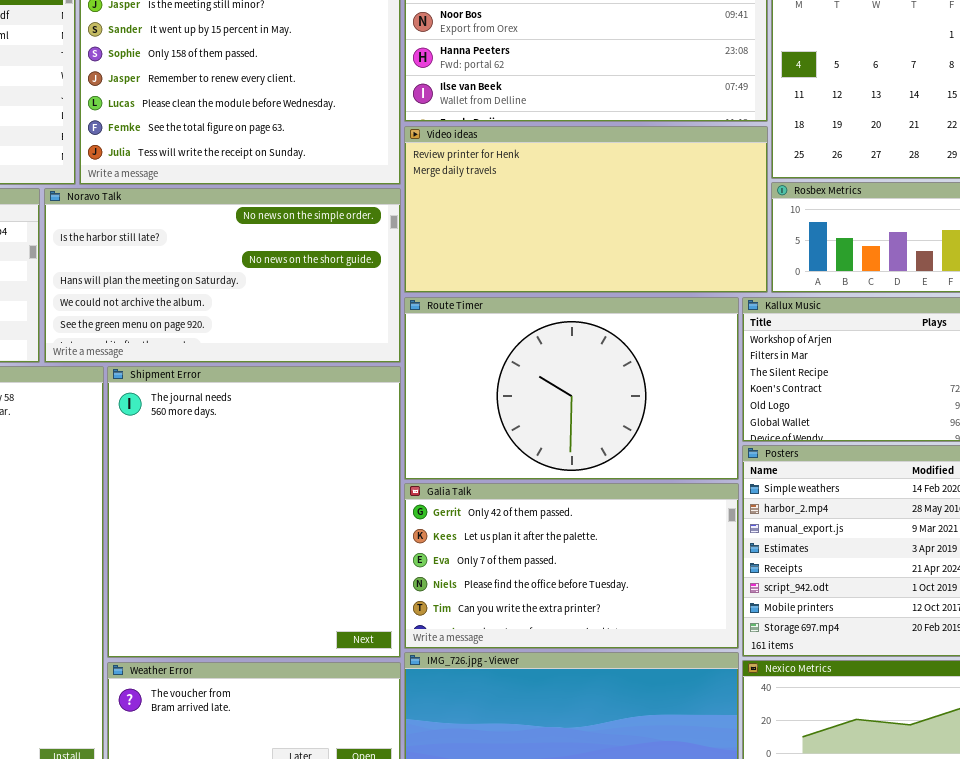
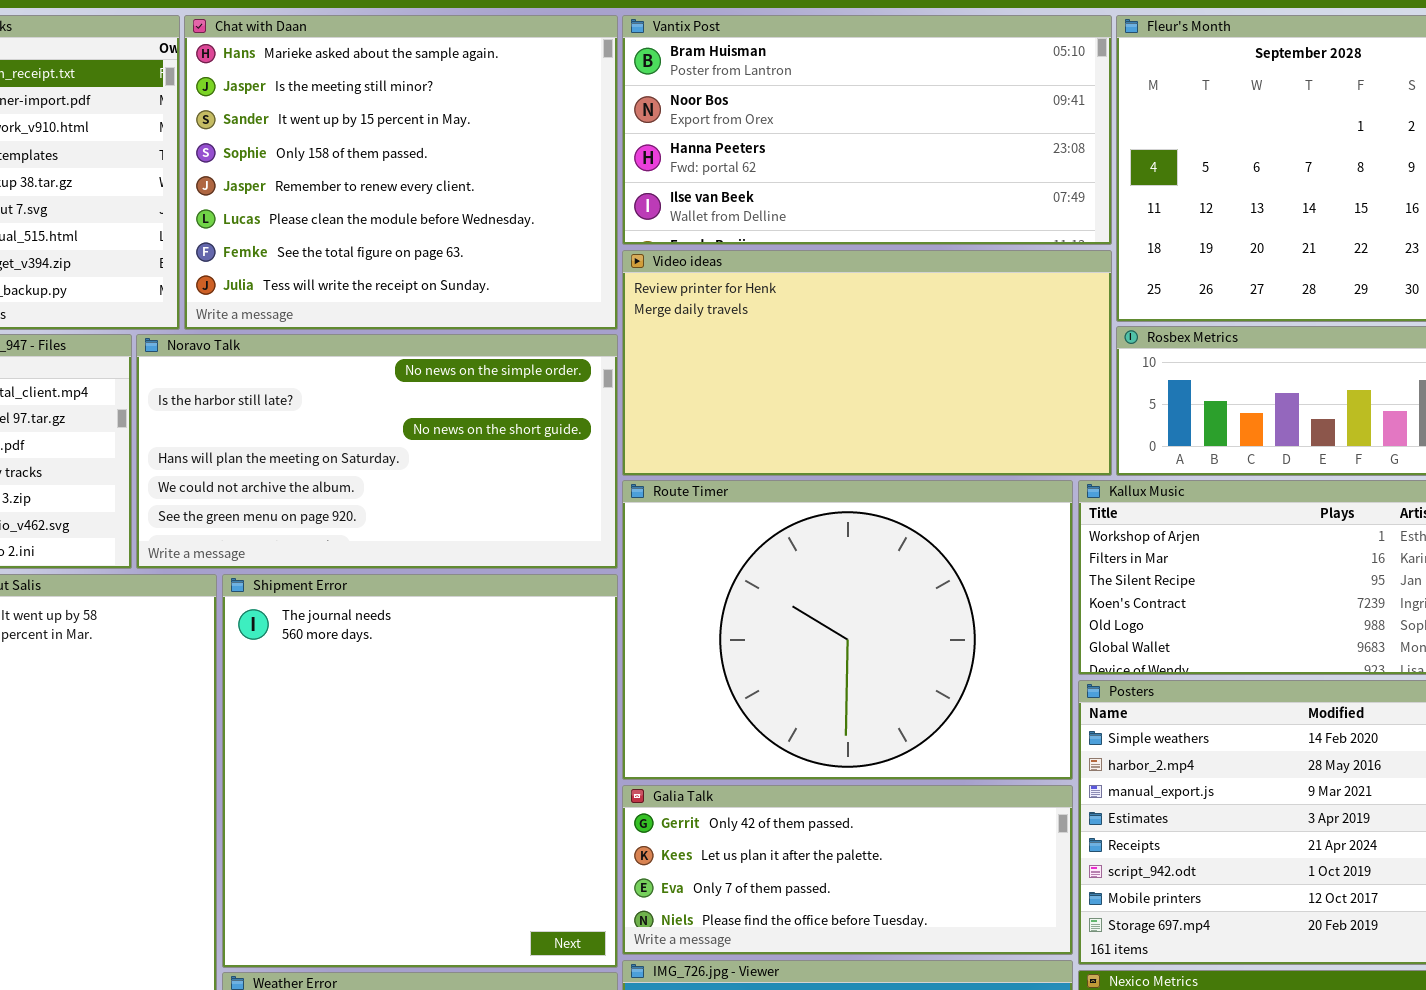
Route Timer: [404,297,739,480] -> [622,480,1073,780], resized
Galia Talk: [404,483,739,649] -> [622,785,1073,955], resized

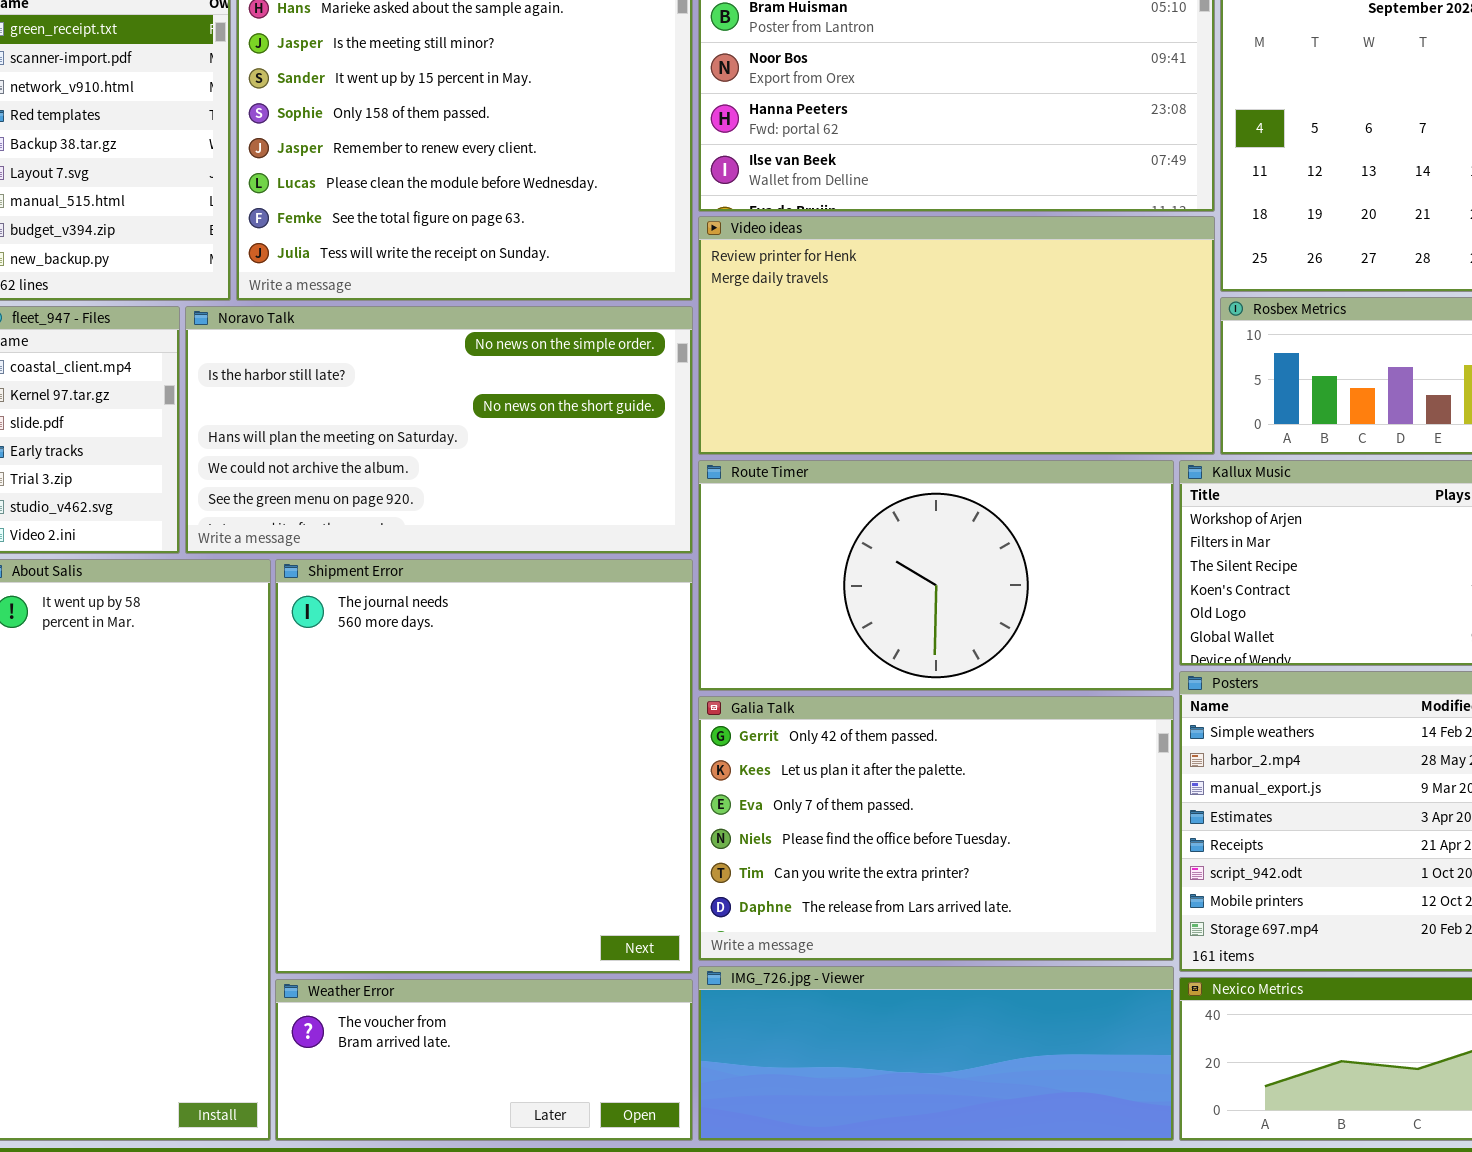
Route Timer: [622,480,1073,780] -> [698,460,1174,691], resized
Galia Talk: [622,785,1073,955] -> [698,696,1174,961], resized

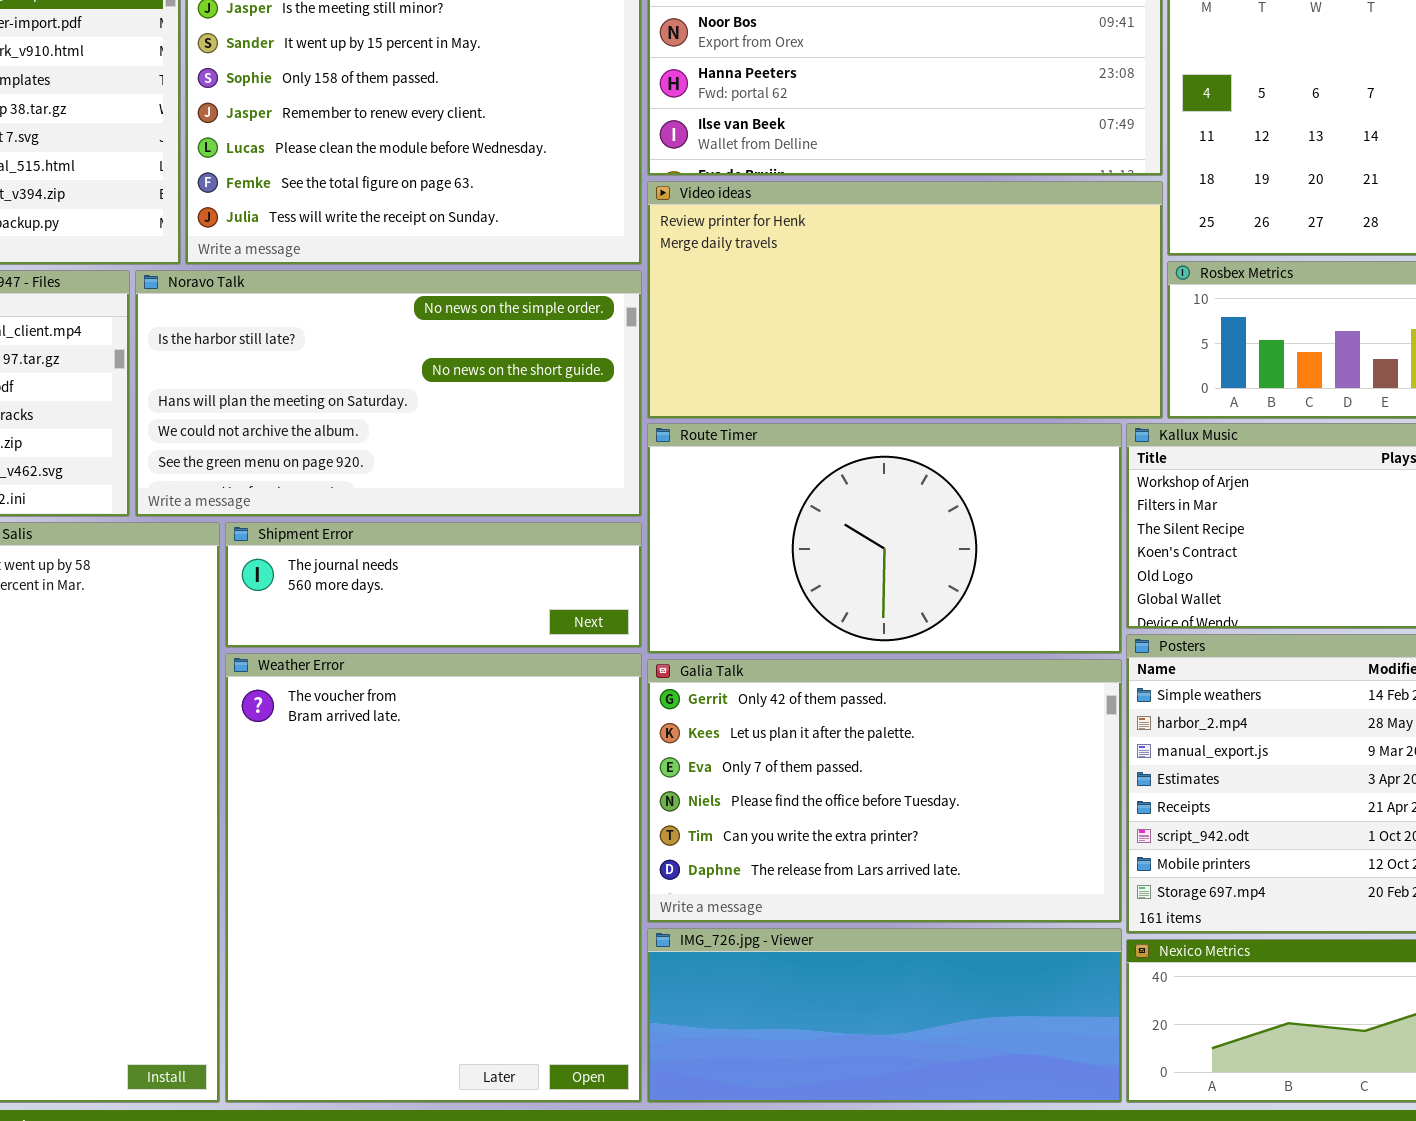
Shipment Error: [275,559,693,974] -> [225,522,642,648], resized
Weather Error: [275,979,693,1141] -> [225,653,642,1103], resized

